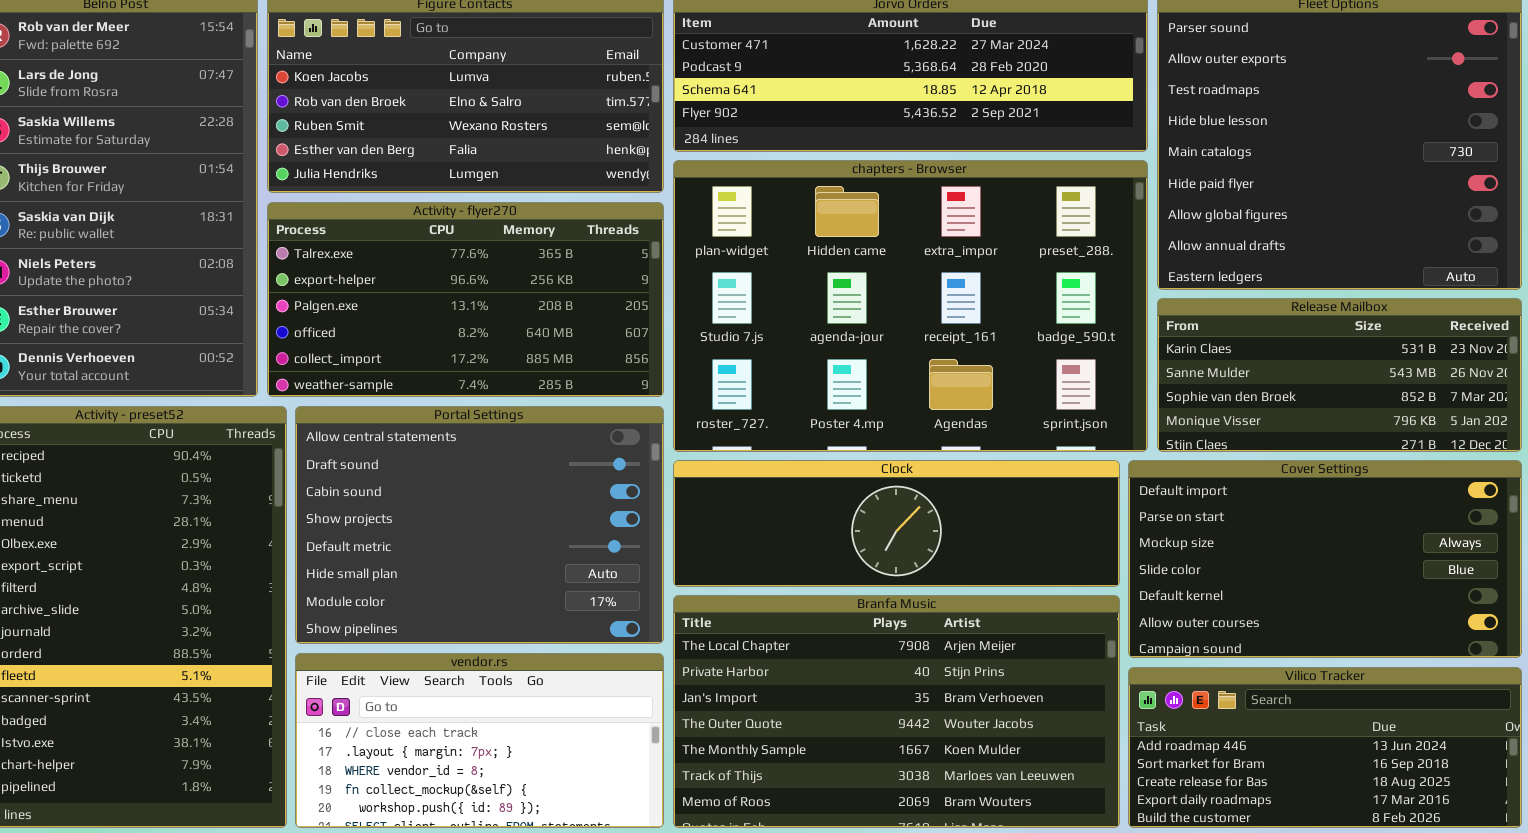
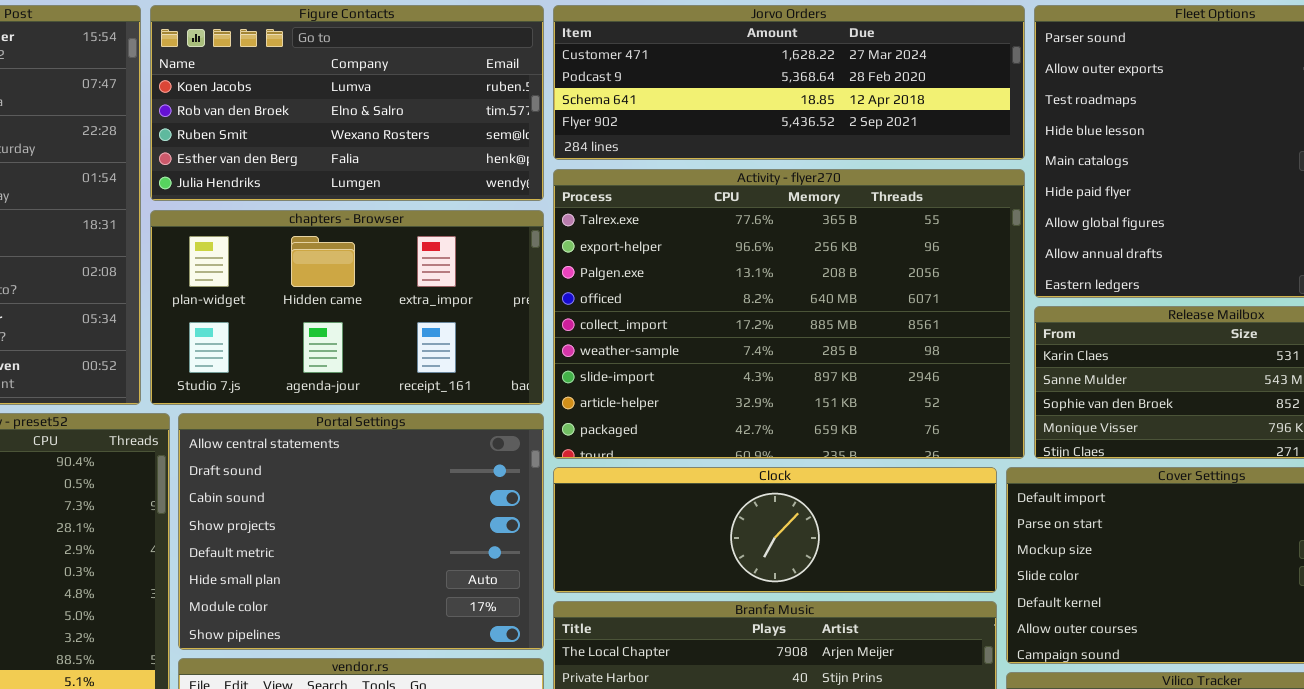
chapters - Browser: [673,160,1148,452] -> [150,210,544,405], moved, resized
Activity - flyer270: [267,202,664,397] -> [553,169,1025,459], moved, resized

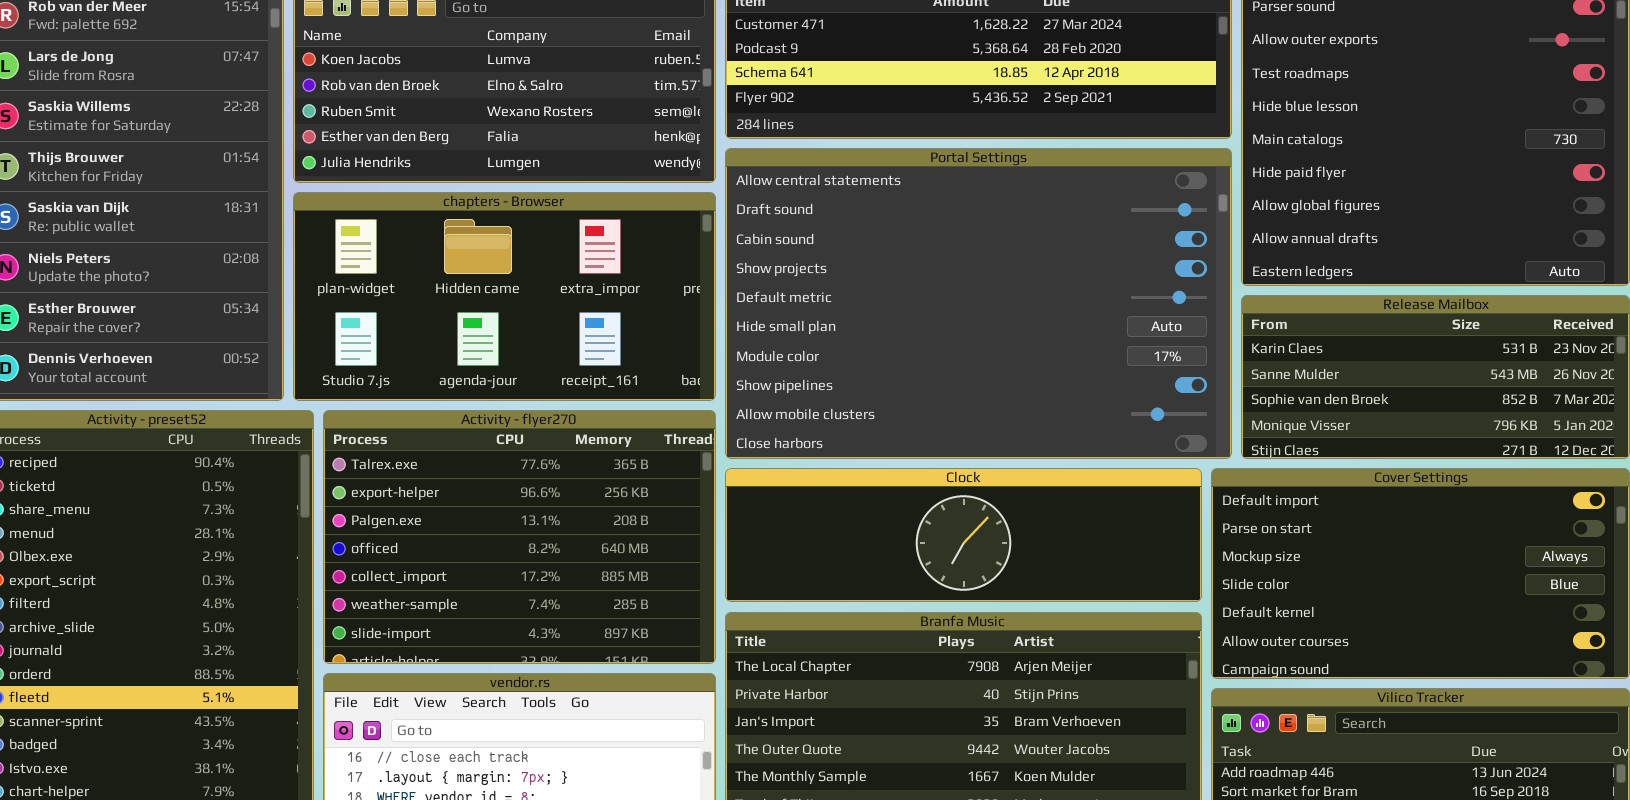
Activity - flyer270: [553,169,1025,459] -> [323,410,716,664], moved, resized
Portal Settings: [178,413,544,650] -> [725,148,1232,459], moved, resized

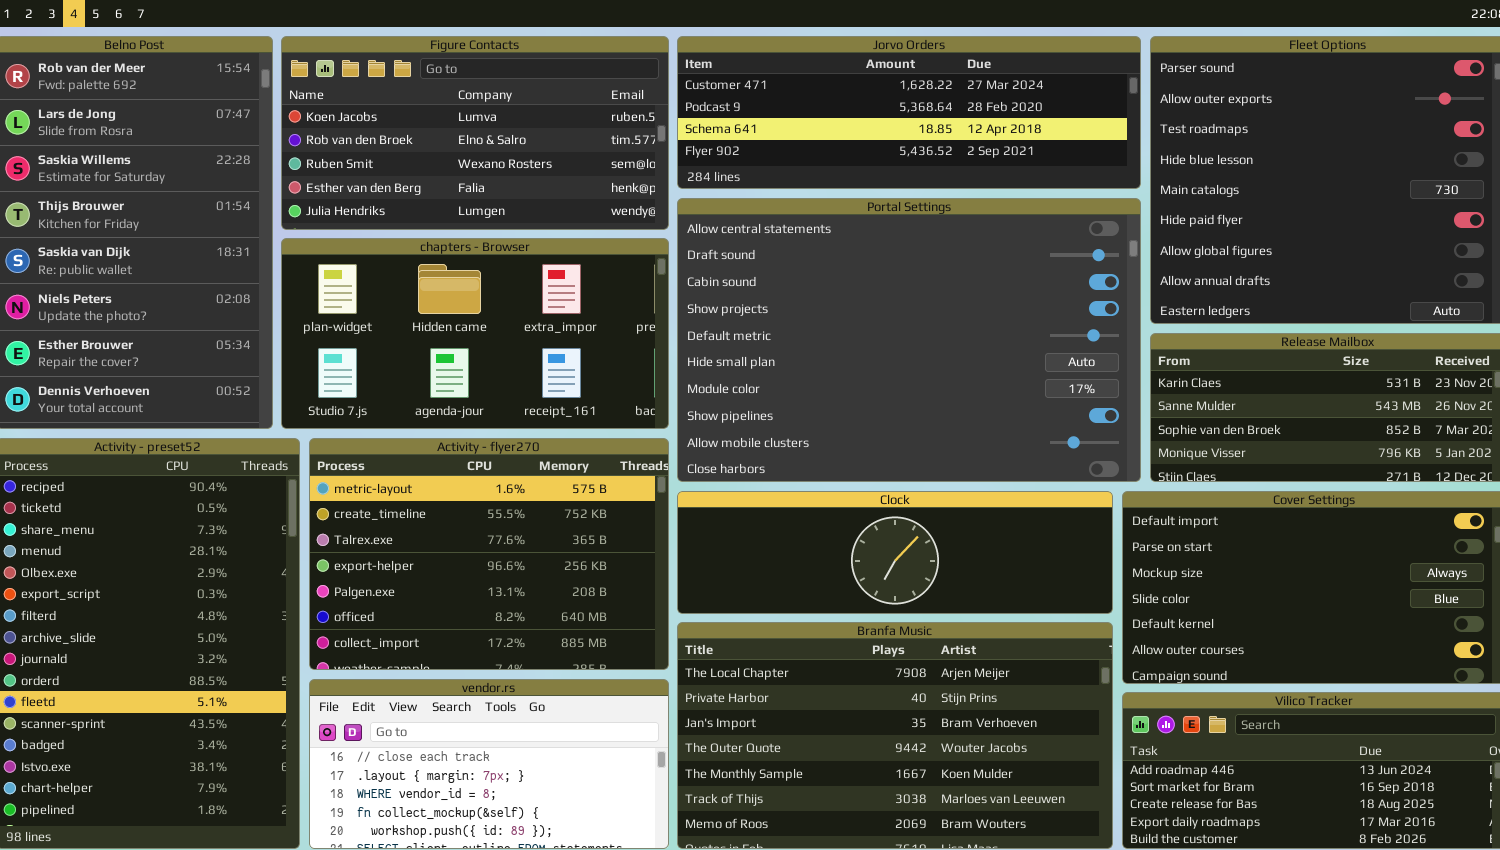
Activity - flyer270: [323,410,716,664] -> [309,438,669,670], scrolled up 2 rows

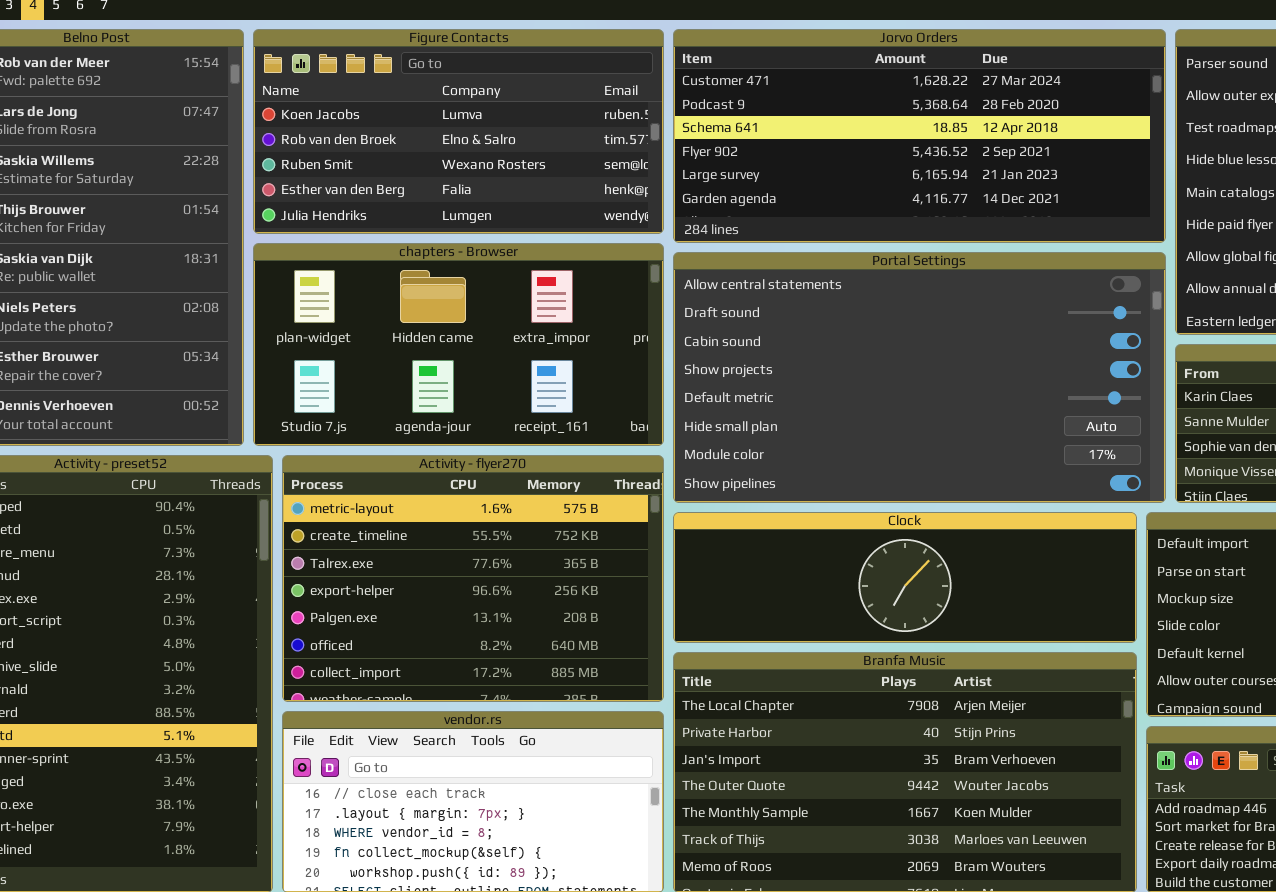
Jorvo Orders: [677,36,1141,189] -> [673,29,1166,243], resized
Portal Settings: [677,198,1141,482] -> [673,252,1166,503], resized

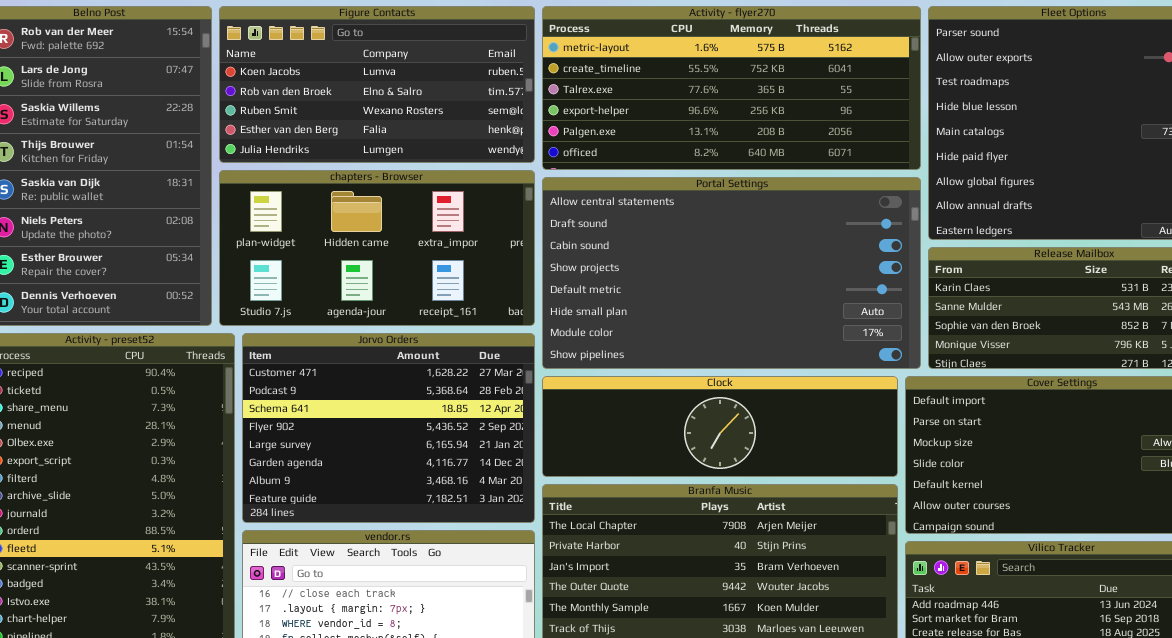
Jorvo Orders: [673,29,1166,243] -> [242,333,535,523], moved, resized
Activity - flyer270: [282,455,664,702] -> [542,6,921,170], moved, resized

